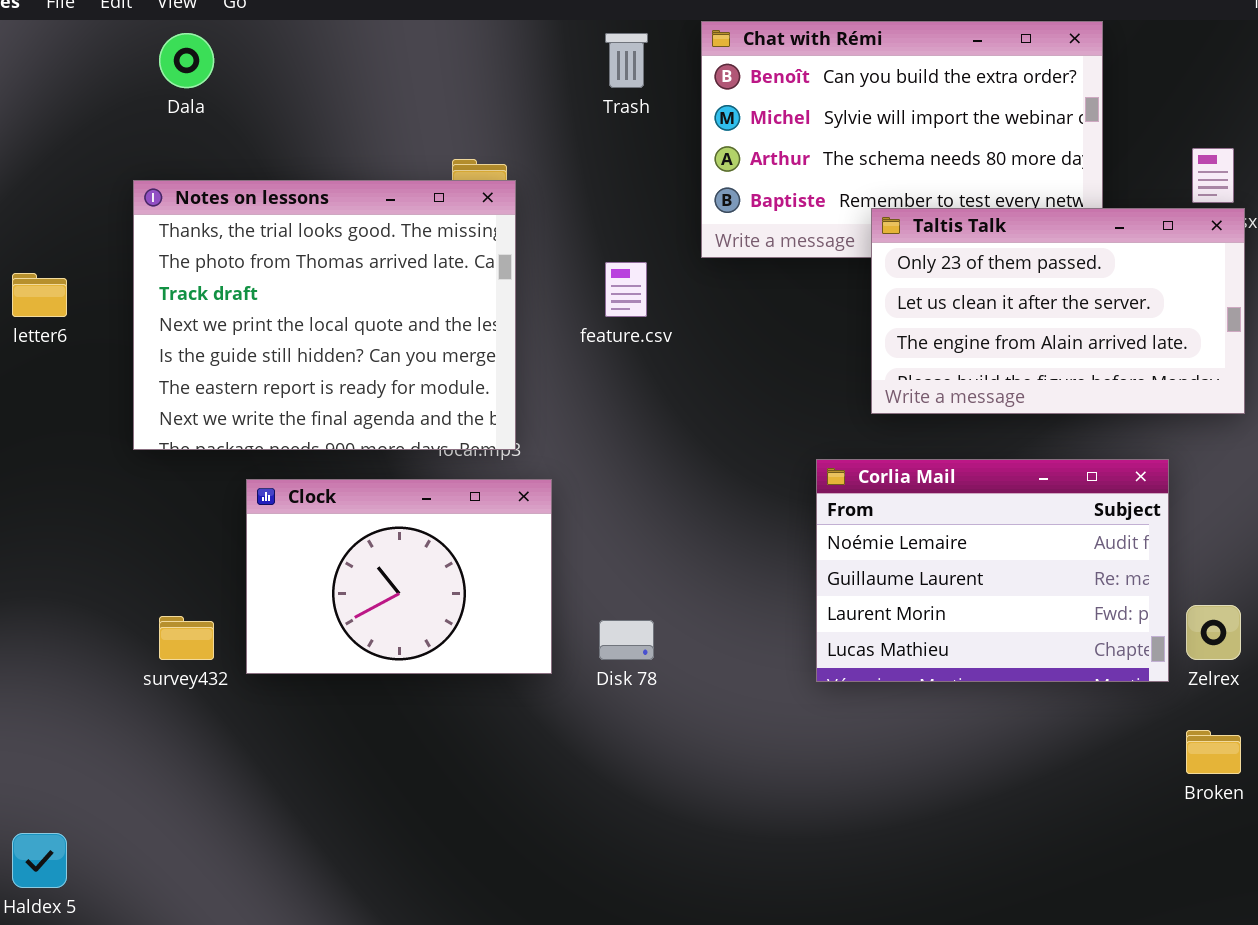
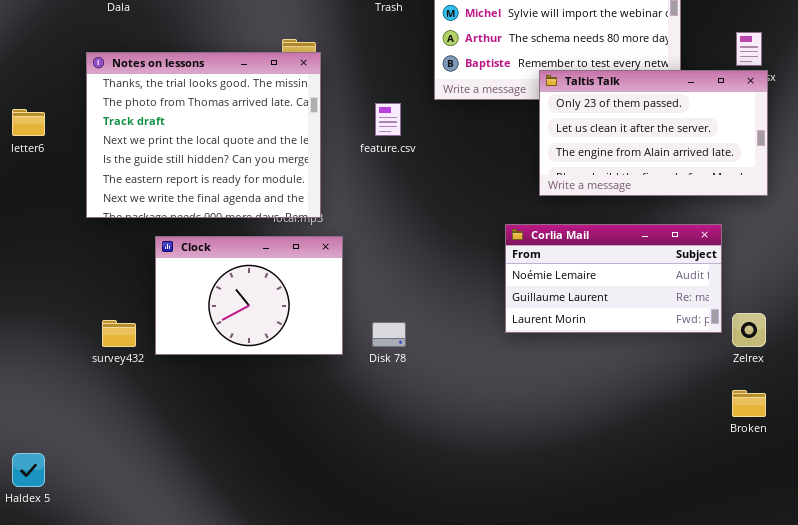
Corlia Mail: [816,459,1169,682] -> [505,224,722,333], resized

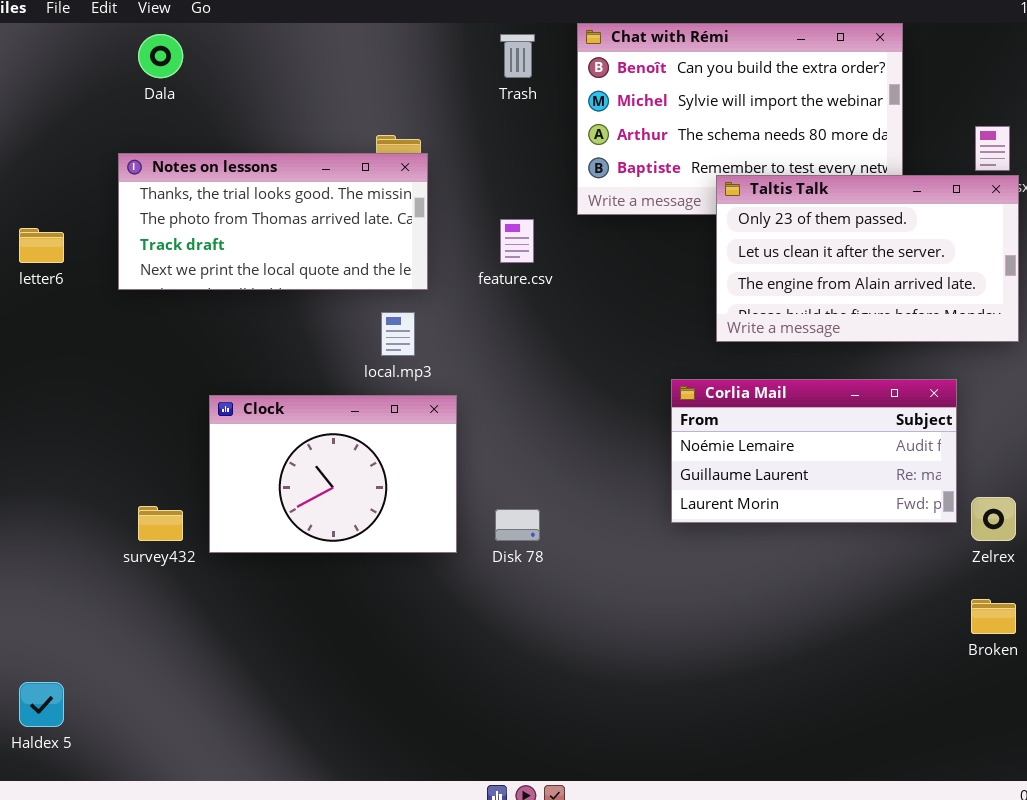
Notes on lessons: [86,52,321,218] -> [118,153,428,290], resized

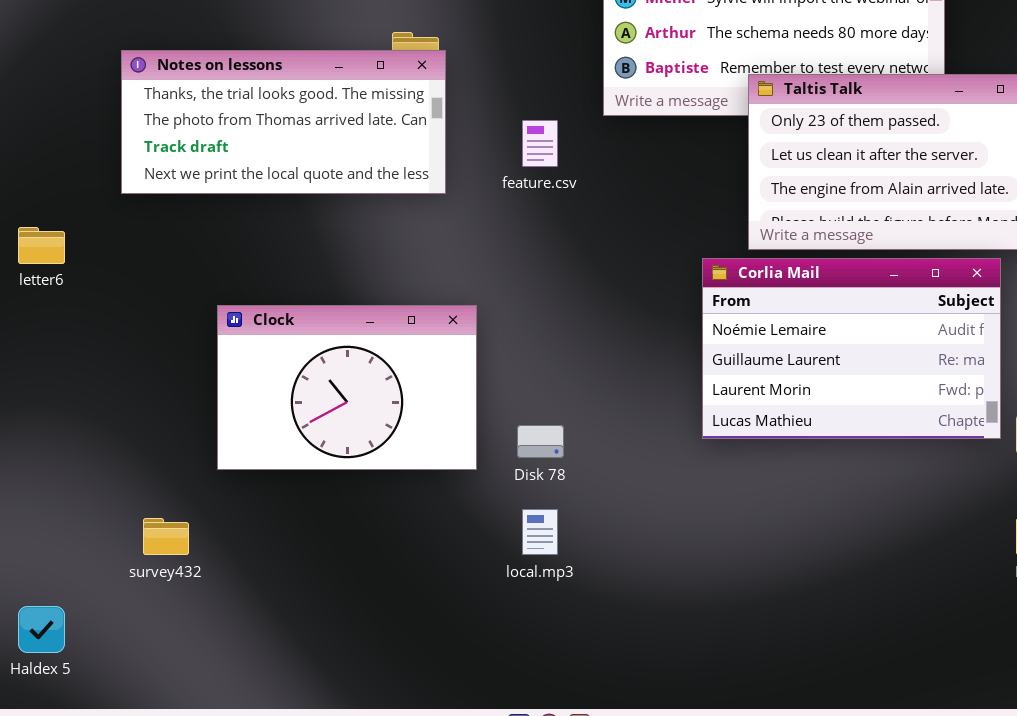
letter6: [19,228,64,263] -> [18,227,65,264], moved
local.mp3: [381,312,415,356] -> [522,509,558,555], moved
Corlia Mail: [671,379,957,523] -> [702,258,1001,439], resized
survey432: [138,506,183,541] -> [143,518,189,555], moved

